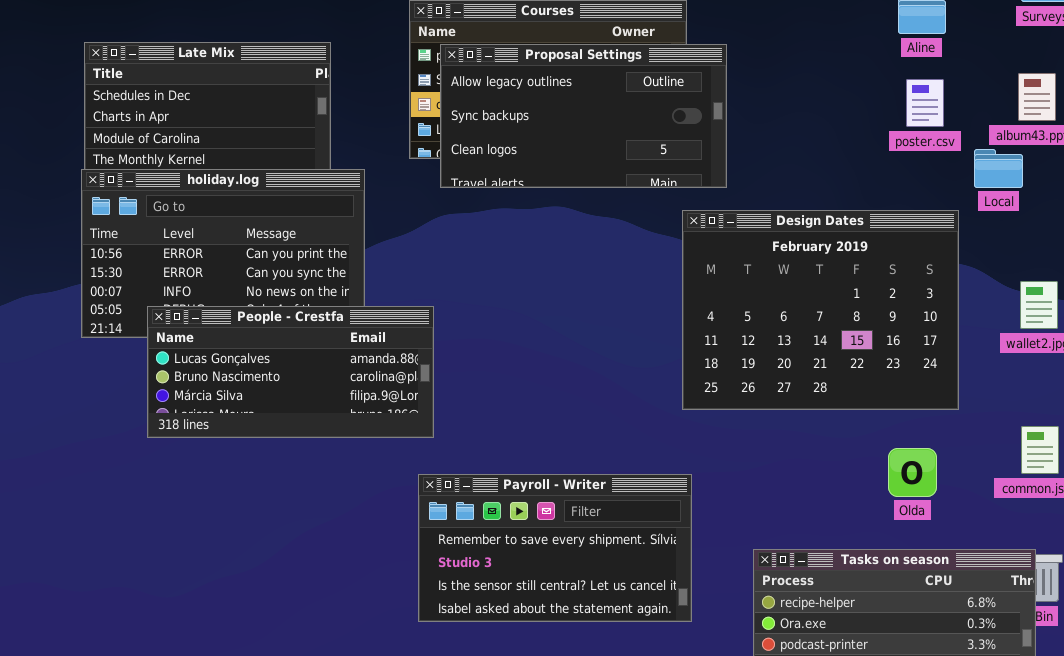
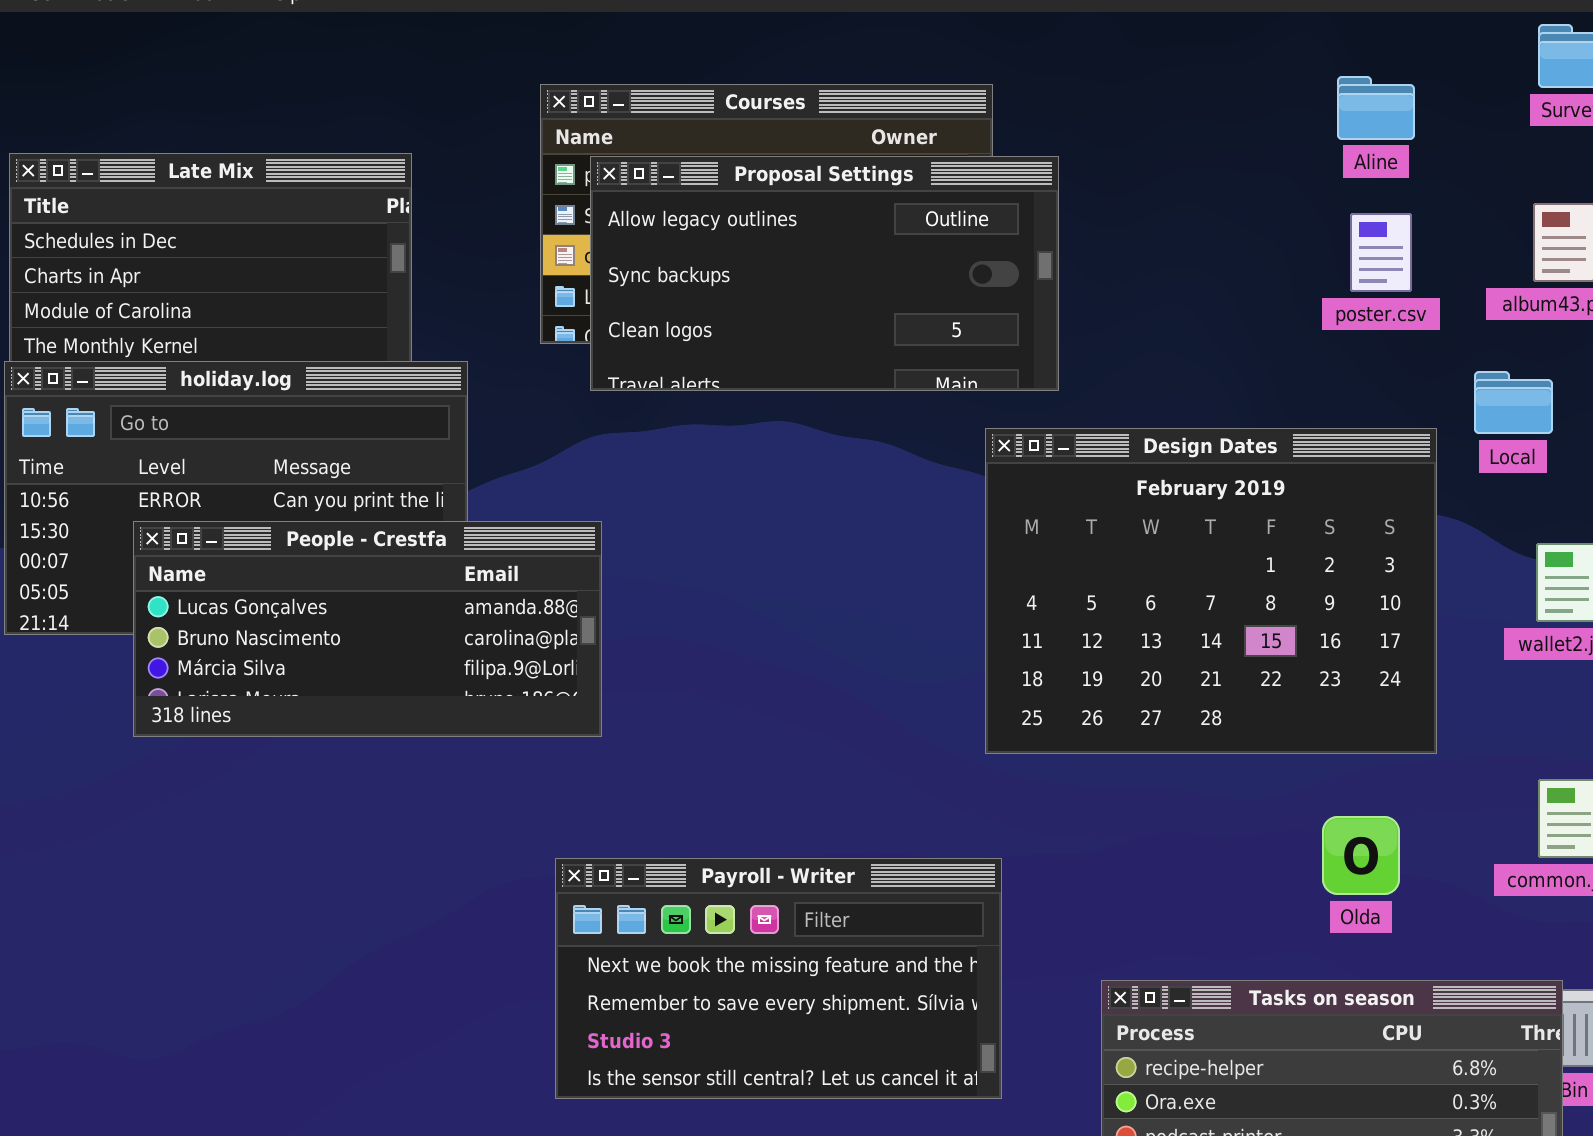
Local: [974,149,1023,188] -> [1474,371,1553,434], moved
People - Crestfa: [147,306,434,438] -> [133,521,602,737], moved
Payroll - Writer: [418,474,692,622] -> [555,858,1002,1099], scrolled up 1 row

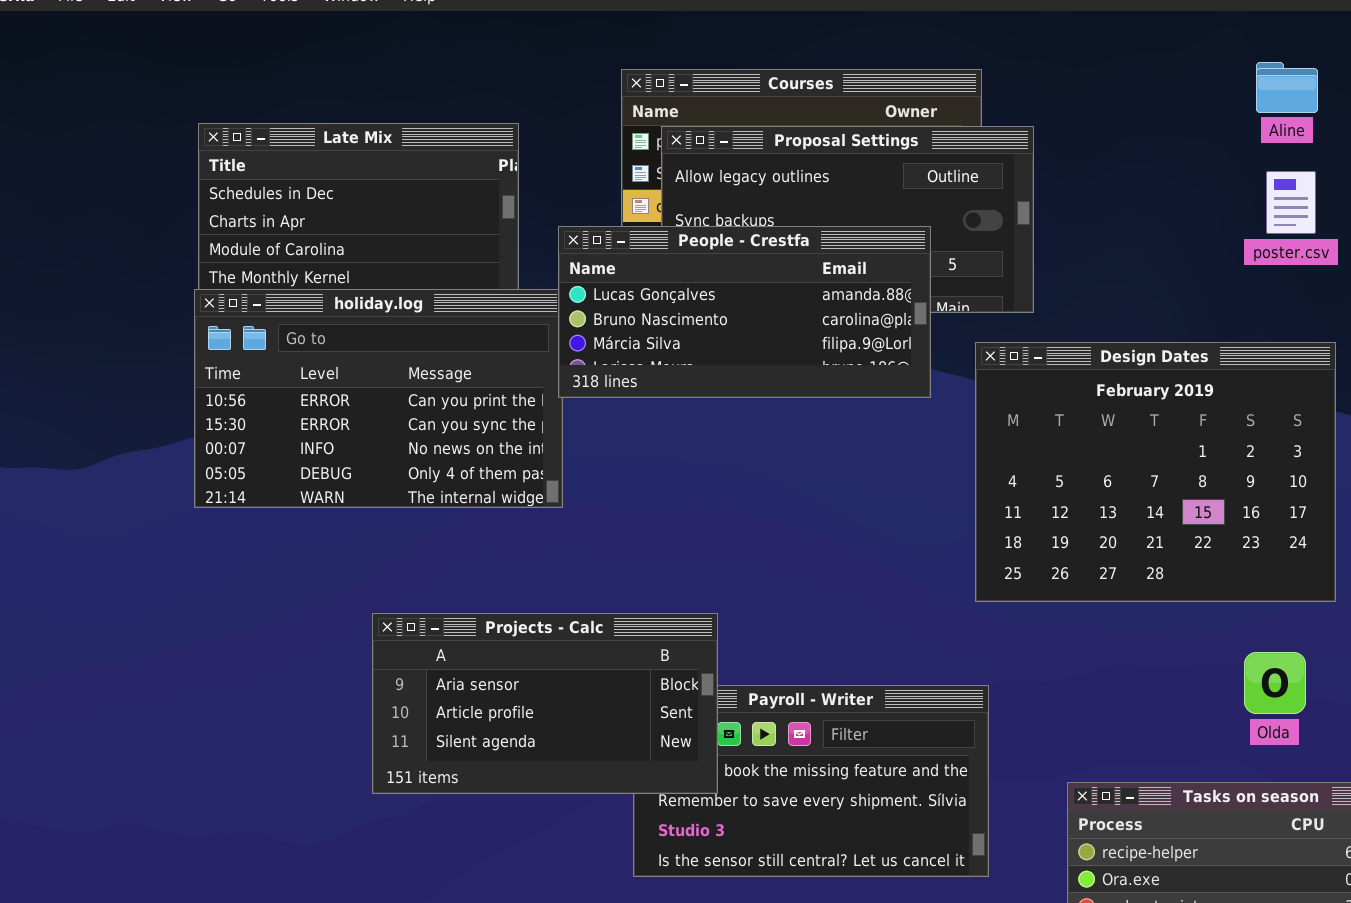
People - Crestfa: [133,521,602,737] -> [558,226,931,398], moved
Projects - Calc: none -> [372,613,718,794], opened

